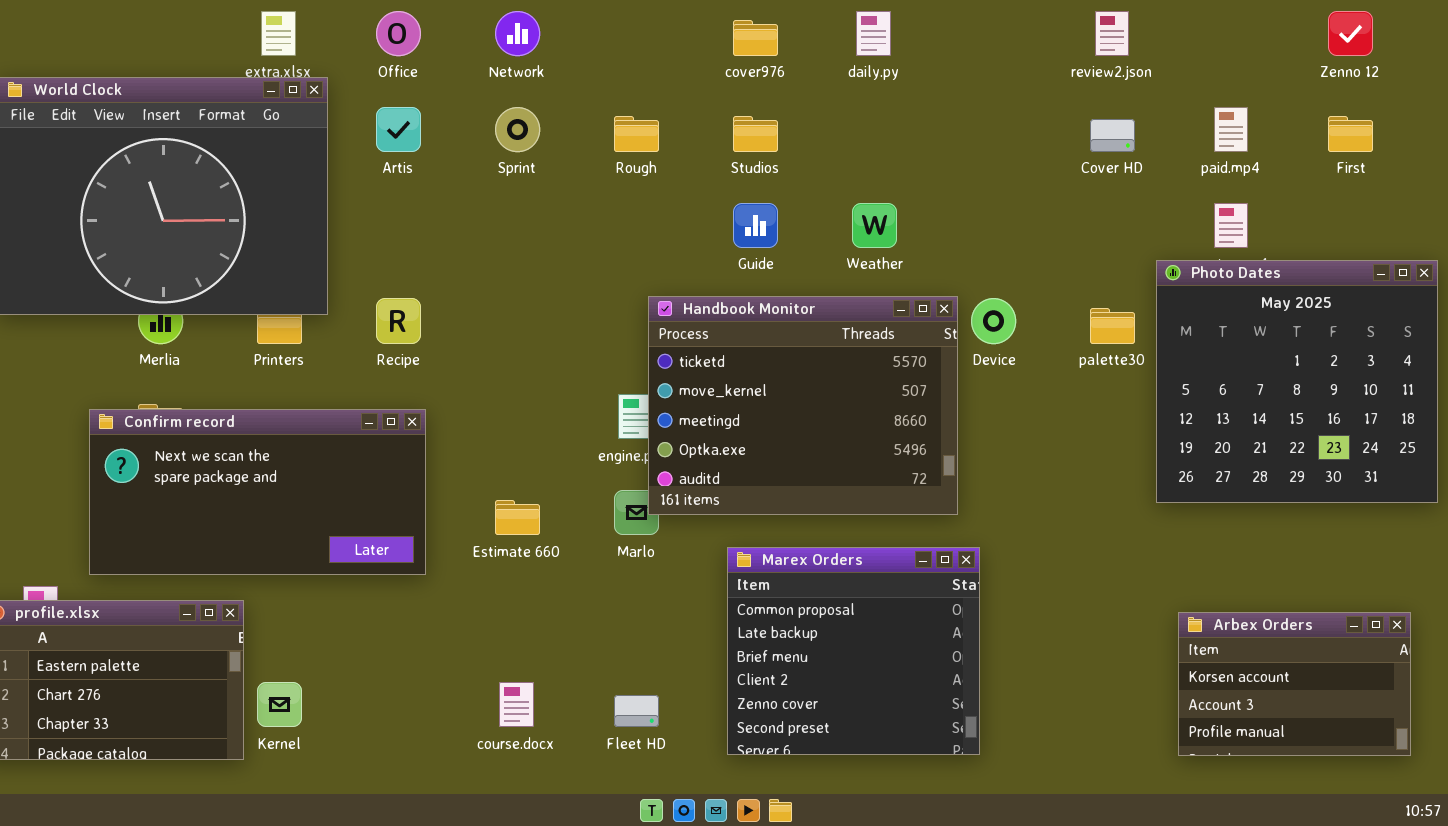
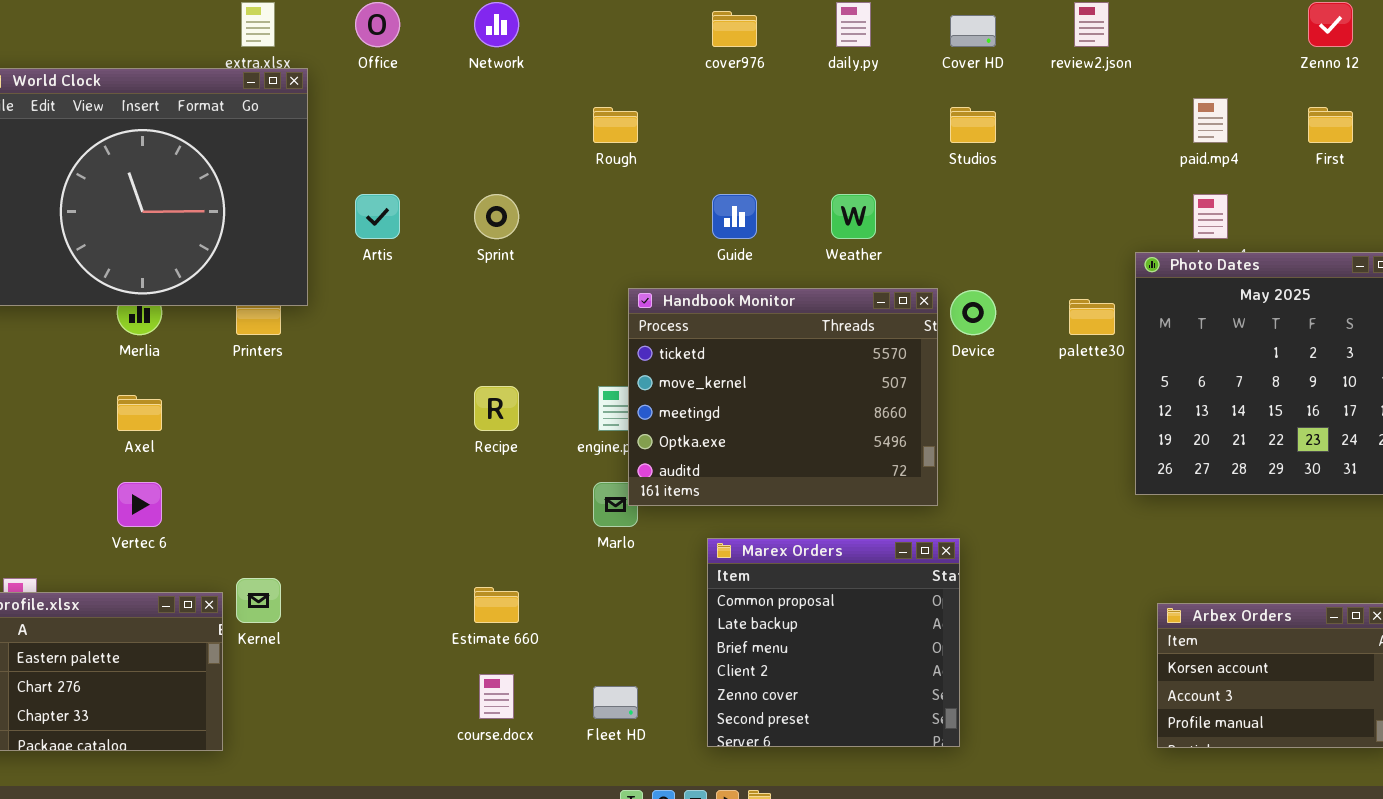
Artis: [376,107,421,152] -> [355,194,400,239], moved
Sprint: [495,107,540,152] -> [474,194,519,239], moved
Studios: [733,116,778,152] -> [950,107,996,143], moved
Cover HD: [1090,119,1135,152] -> [950,15,996,47], moved
Recipe: [376,298,421,344] -> [474,386,519,431], moved
Confirm record: [89,409,426,575] -> none, closed
Estimate 660: [495,500,540,535] -> [474,587,519,623], moved
Kernel: [257,682,302,727] -> [236,578,281,623], moved

